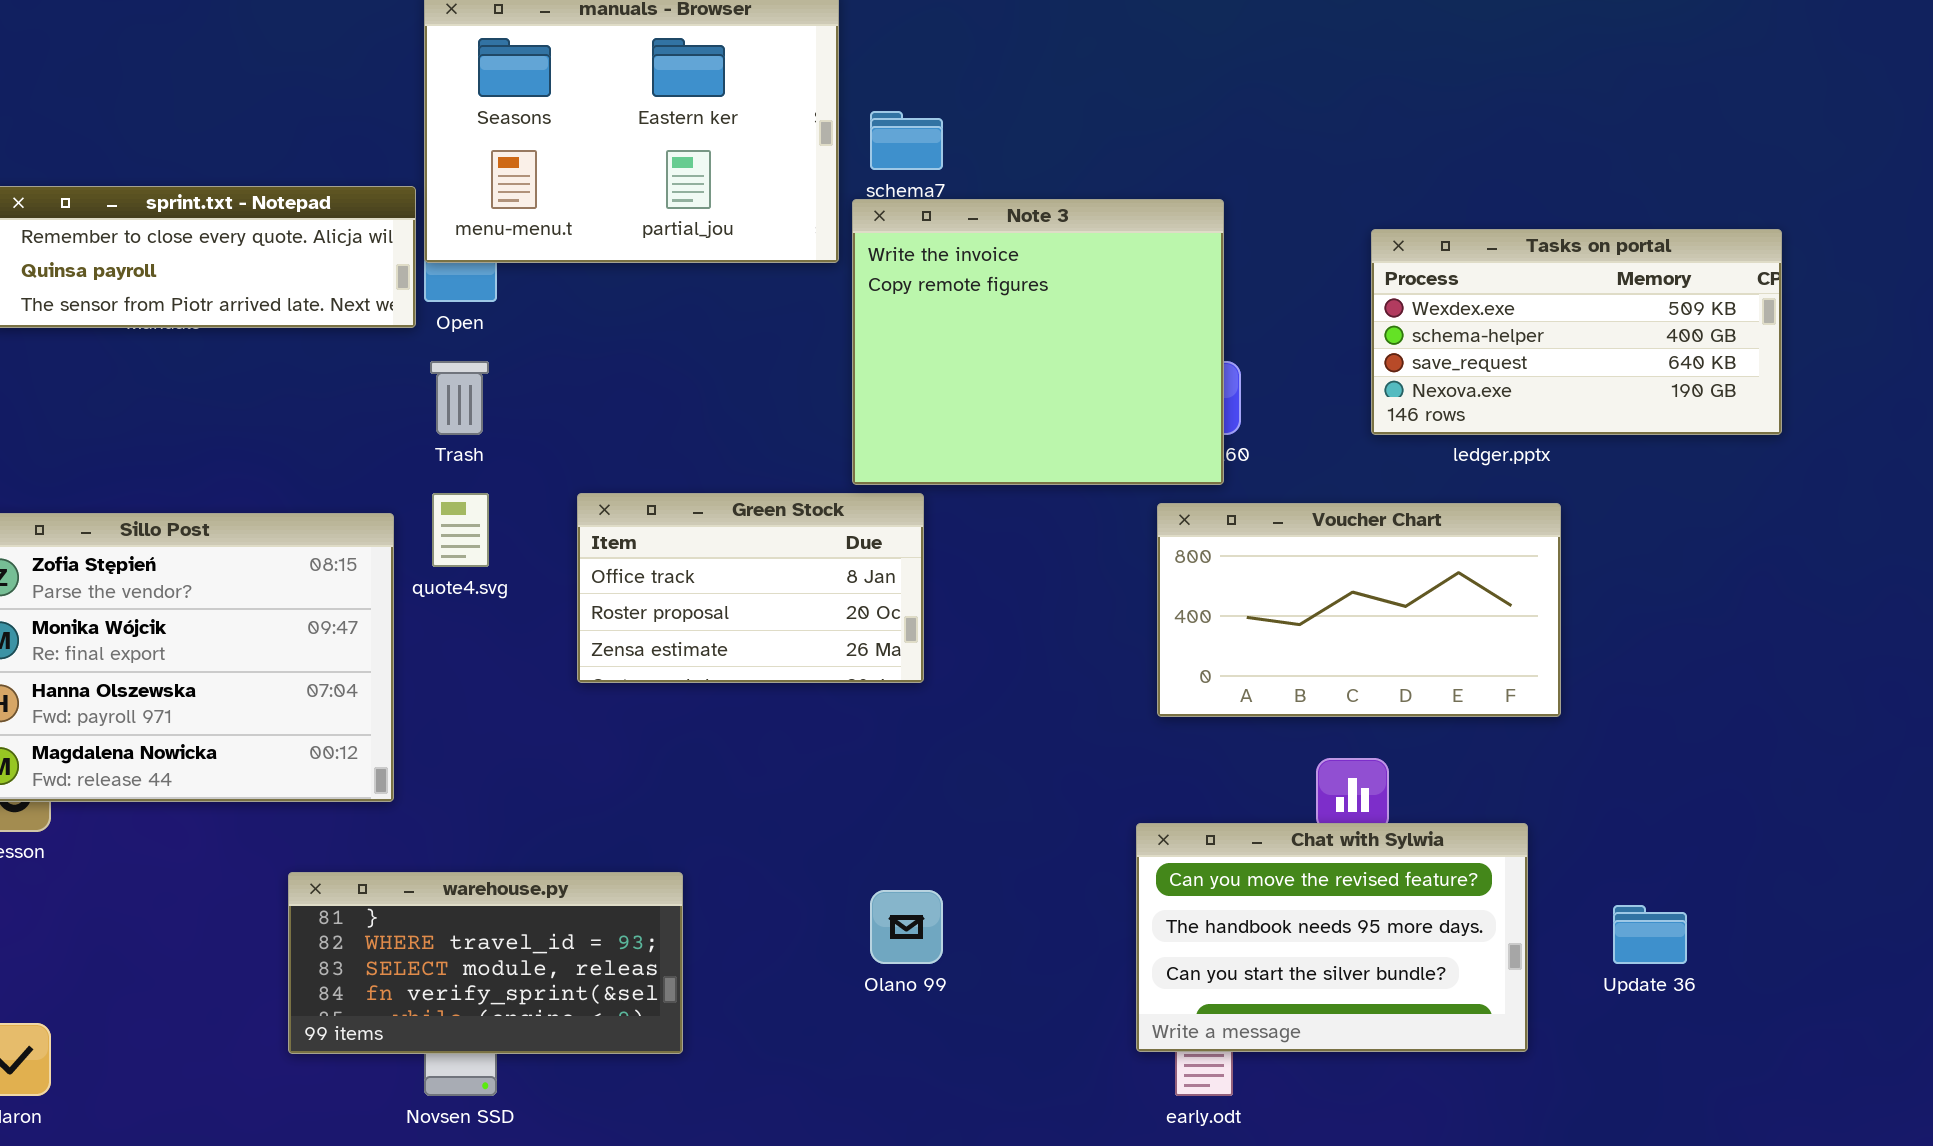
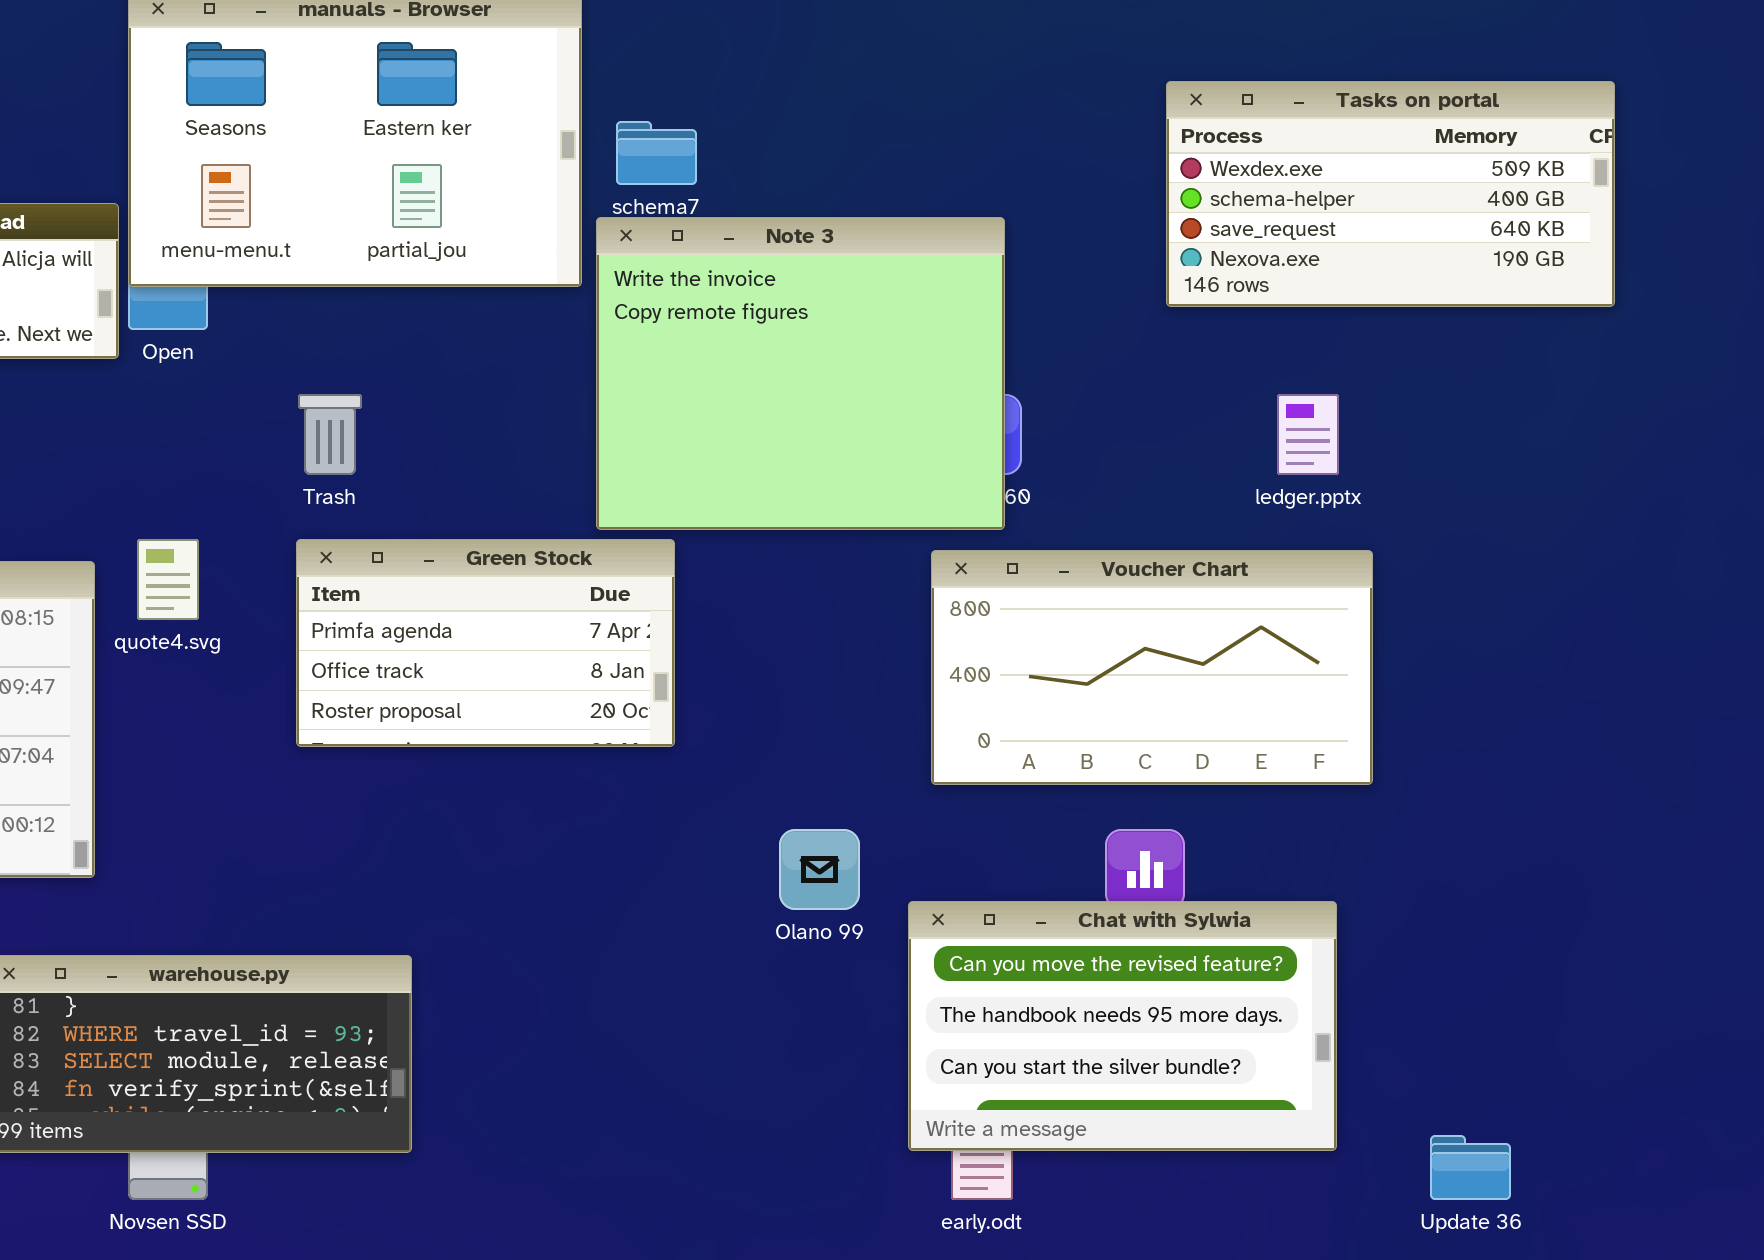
Tasks on portal: [1371,229,1782,435] -> [1166,81,1615,307], moved
Trash: [430,361,489,435] -> [298,394,362,475], moved
Green Stock: [577,493,924,683] -> [296,539,675,747], scrolled up 1 row
Olano 99: [870,890,943,964] -> [779,829,860,910], moved
Update 36: [1613,905,1687,964] -> [1430,1135,1511,1200], moved

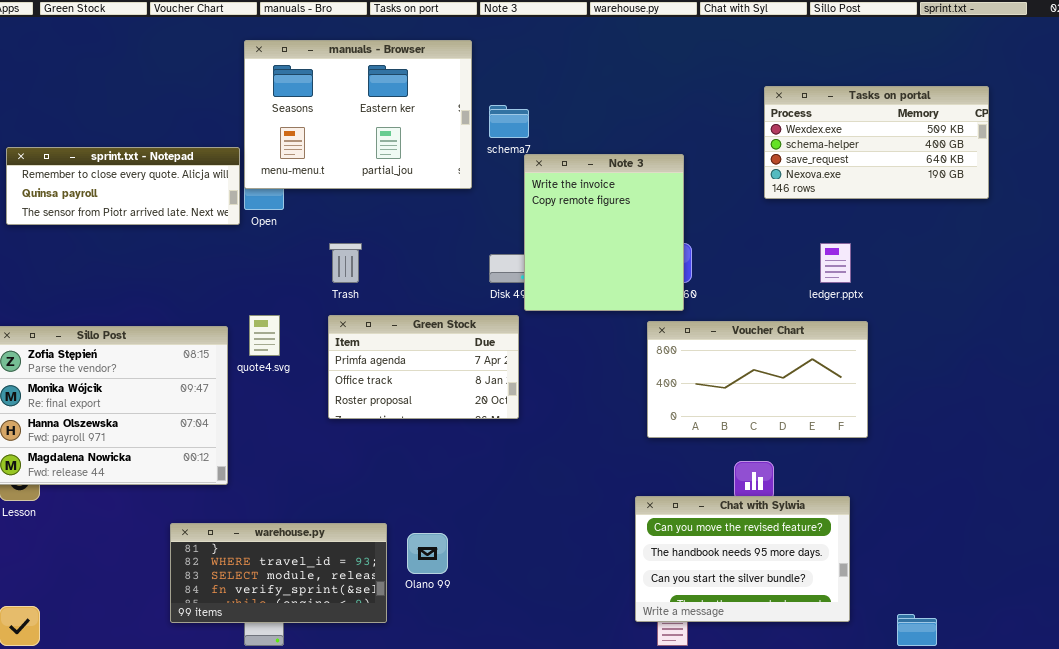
Note 3: [596,217,1005,530] -> [524,154,684,311], resized
Olano 99: [779,829,860,910] -> [407,533,448,574], moved

